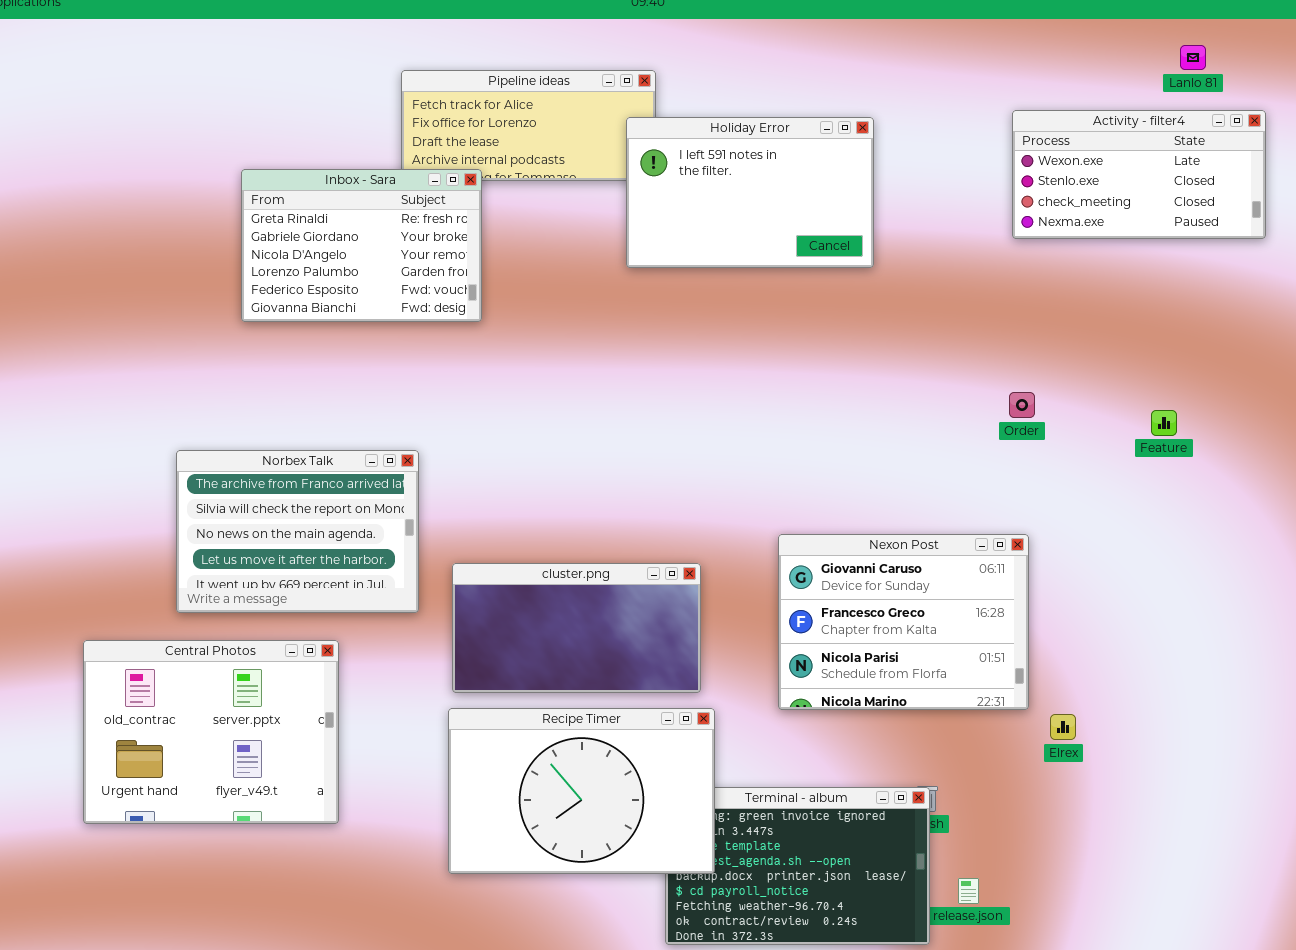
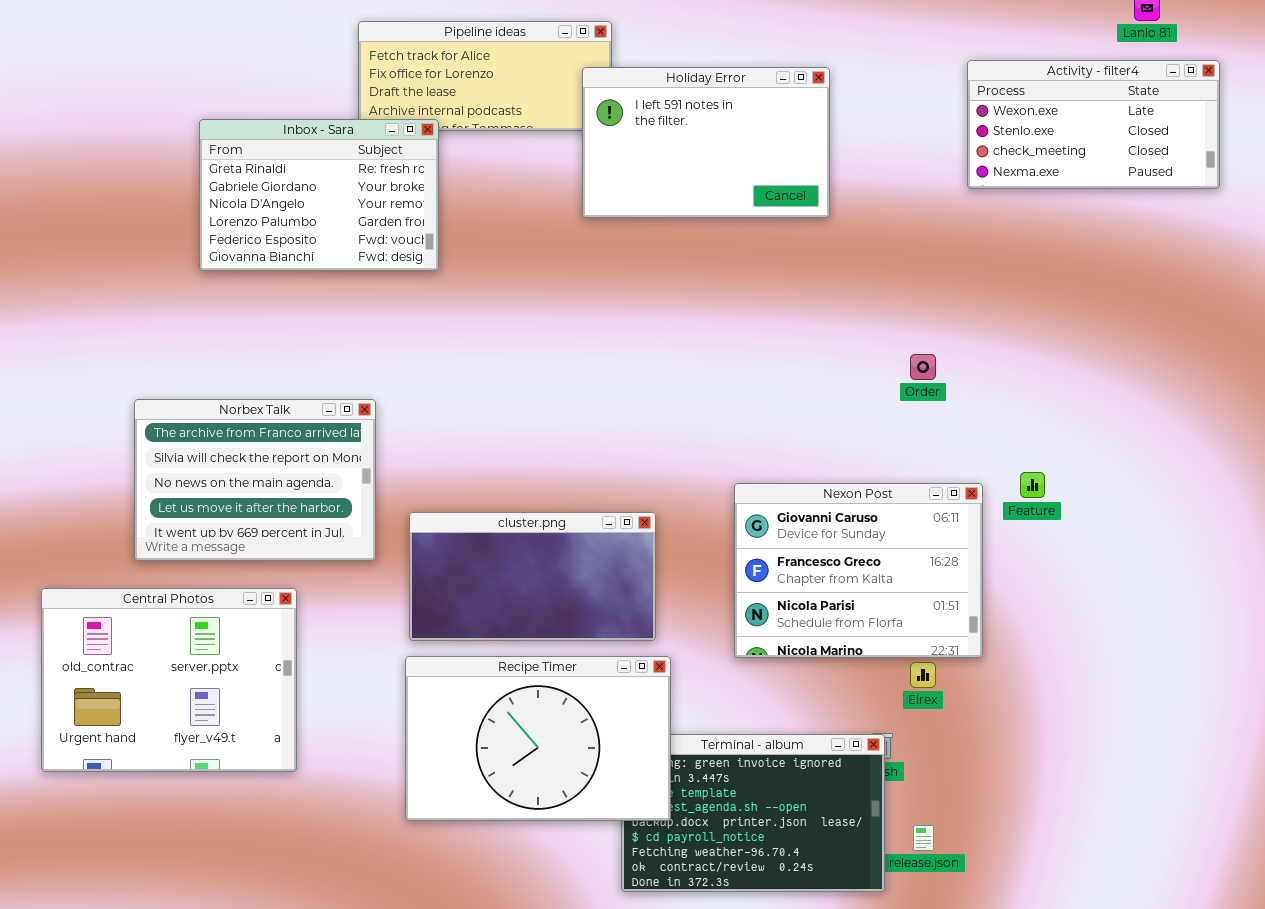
Order: [1009,392,1035,418] -> [910,354,936,380], moved
Feature: [1151,410,1177,436] -> [1020,472,1045,498], moved
Elrex: [1050,714,1076,740] -> [910,662,936,688], moved

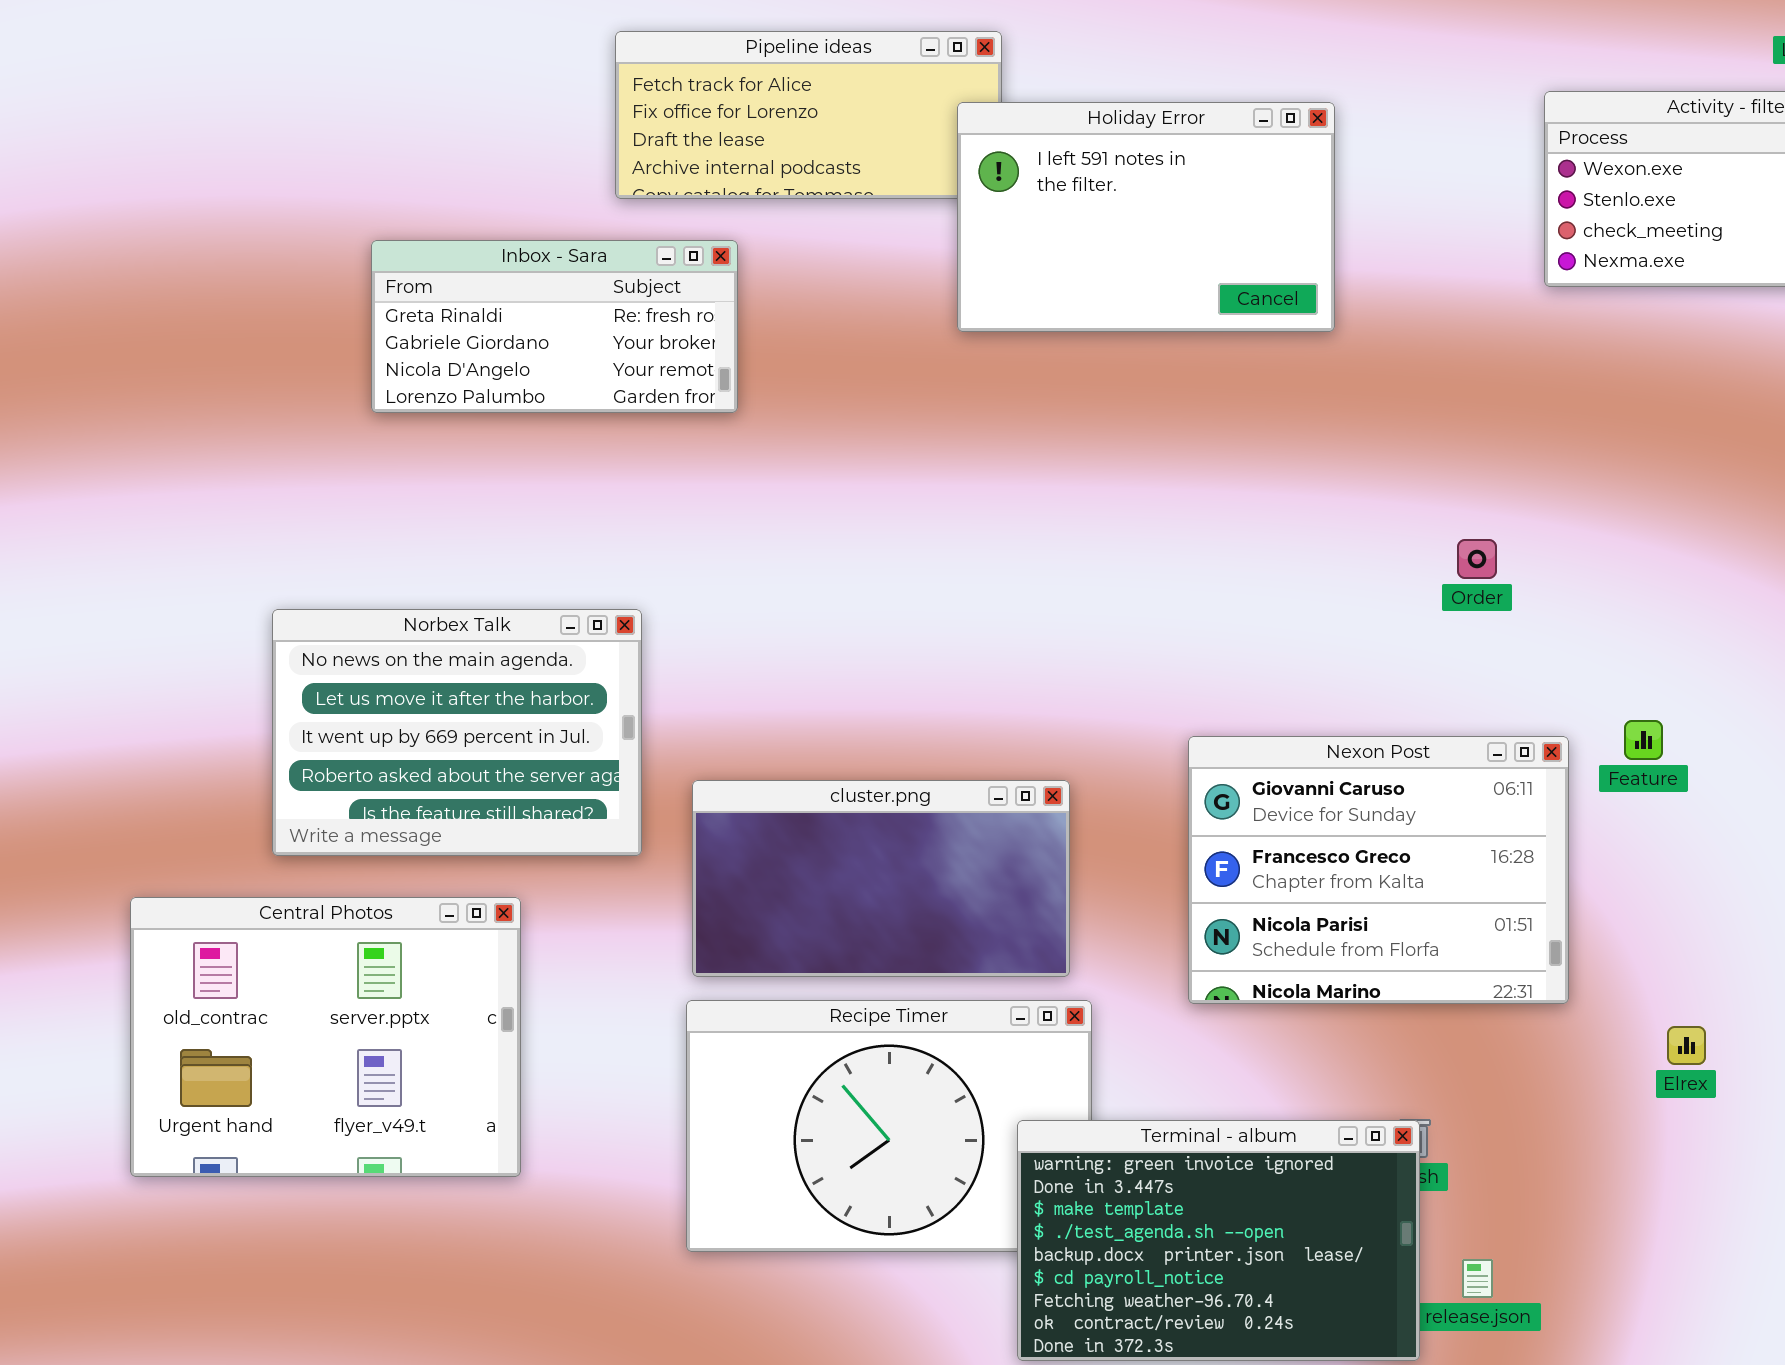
Inbox - Sara: [199,119,439,271] -> [371,240,738,413], resized
Norbex Talk: [134,399,376,561] -> [272,609,642,856], scrolled down 2 rows
Elrex: [910,662,936,688] -> [1667,1026,1706,1065], moved
Terminal - album: [621,734,885,892] -> [1017,1120,1420,1361], raised

